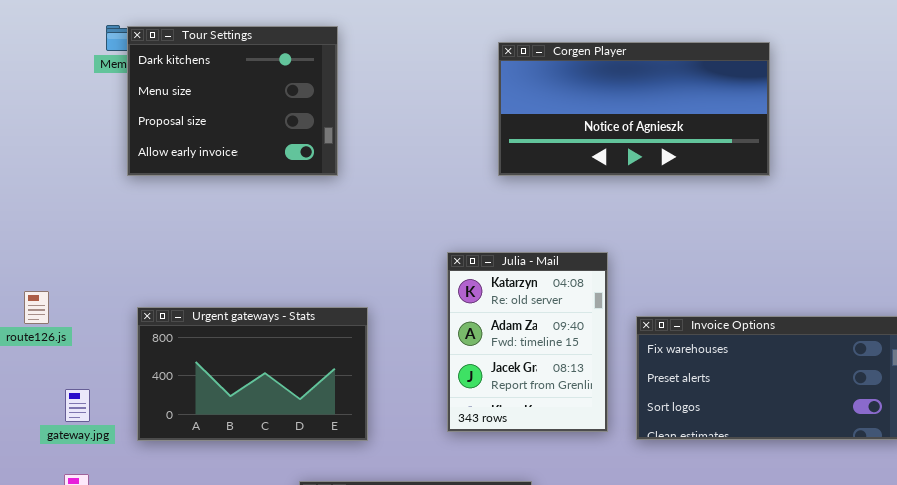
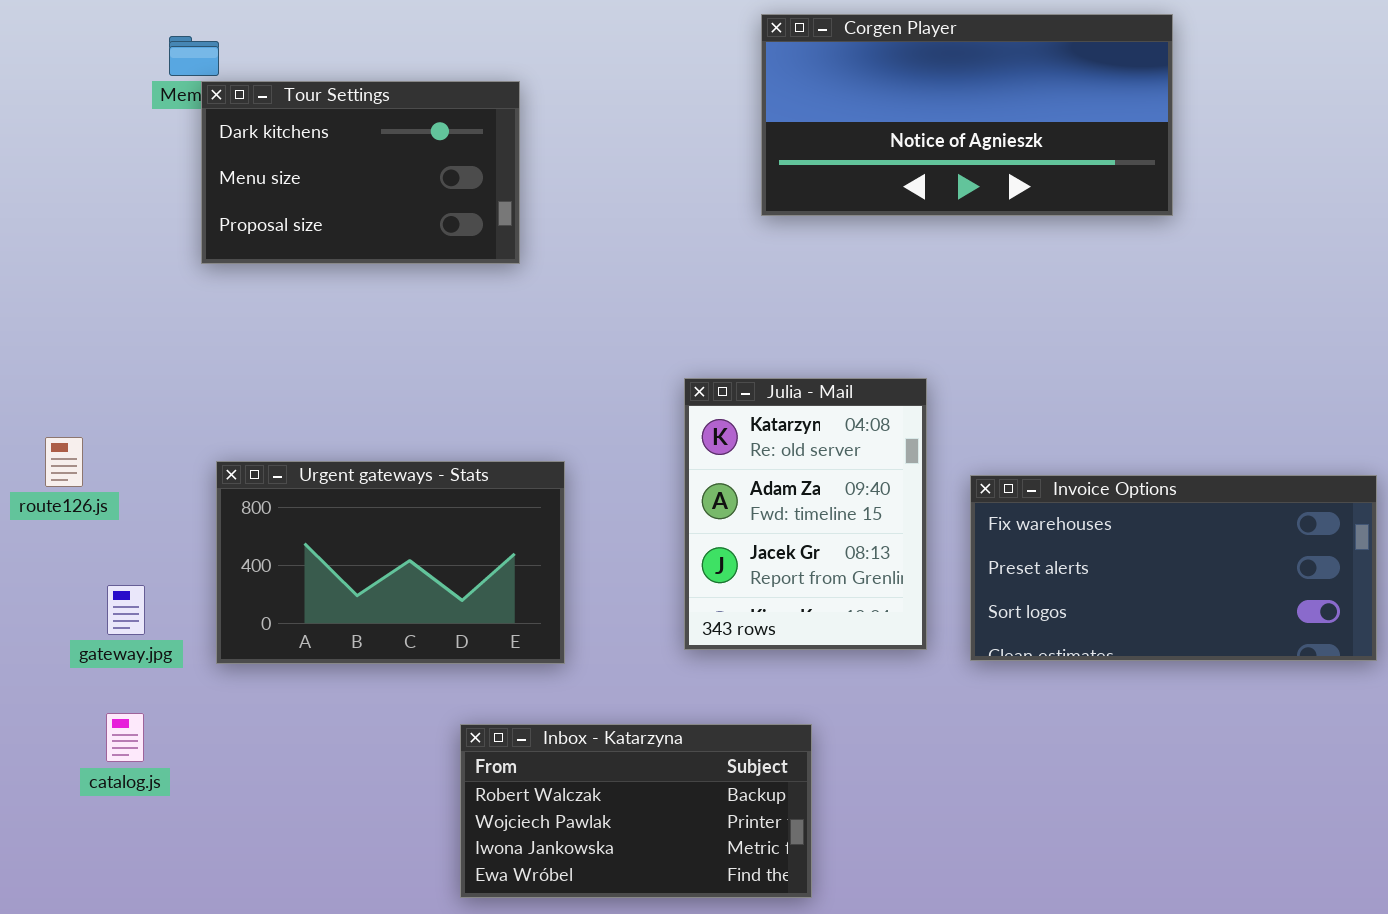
Tour Settings: [127,26,338,176] -> [201,81,520,264], resized
Corgen Player: [498,42,770,176] -> [761,14,1173,216], moved

